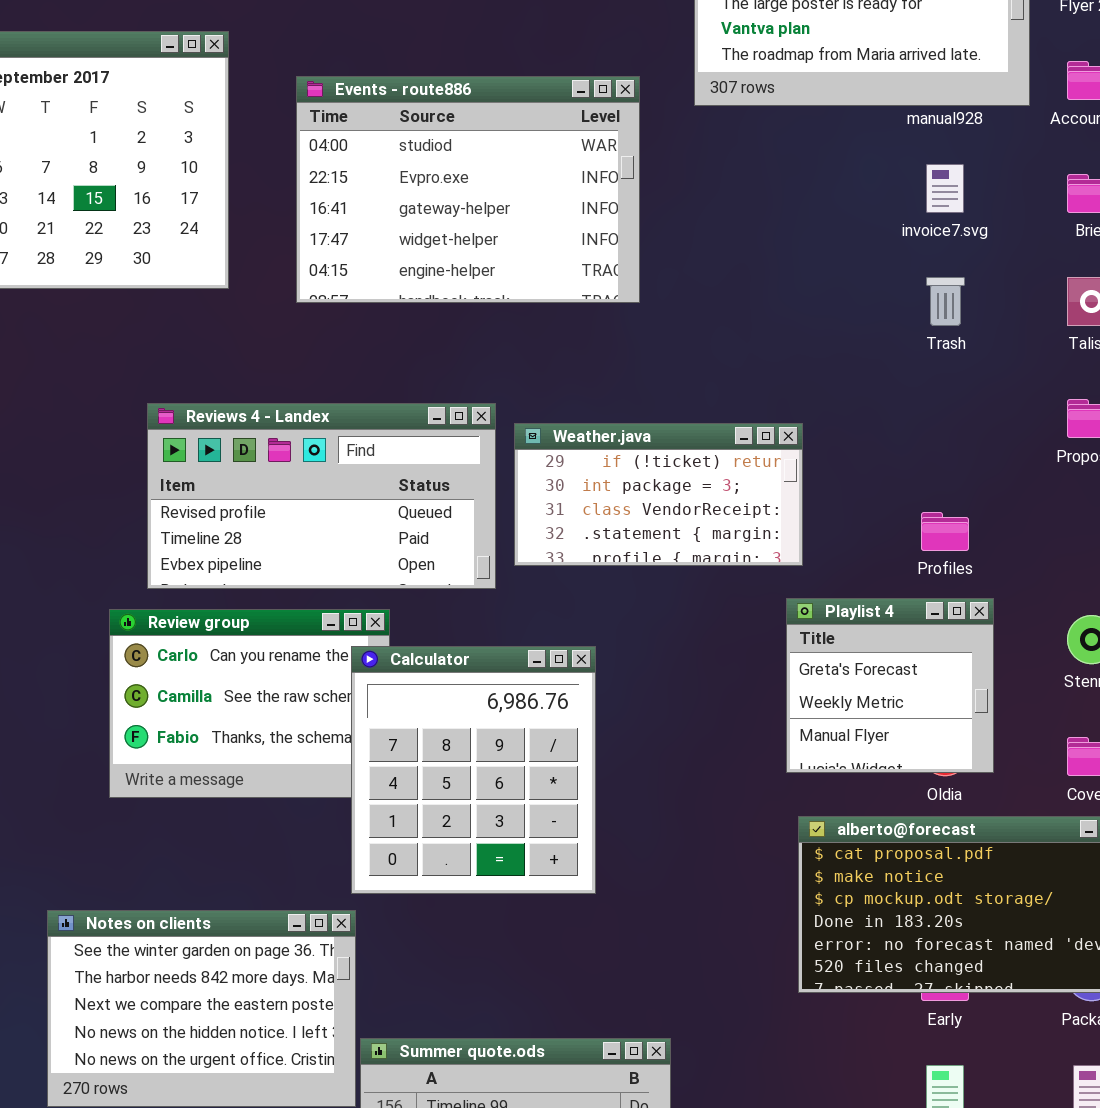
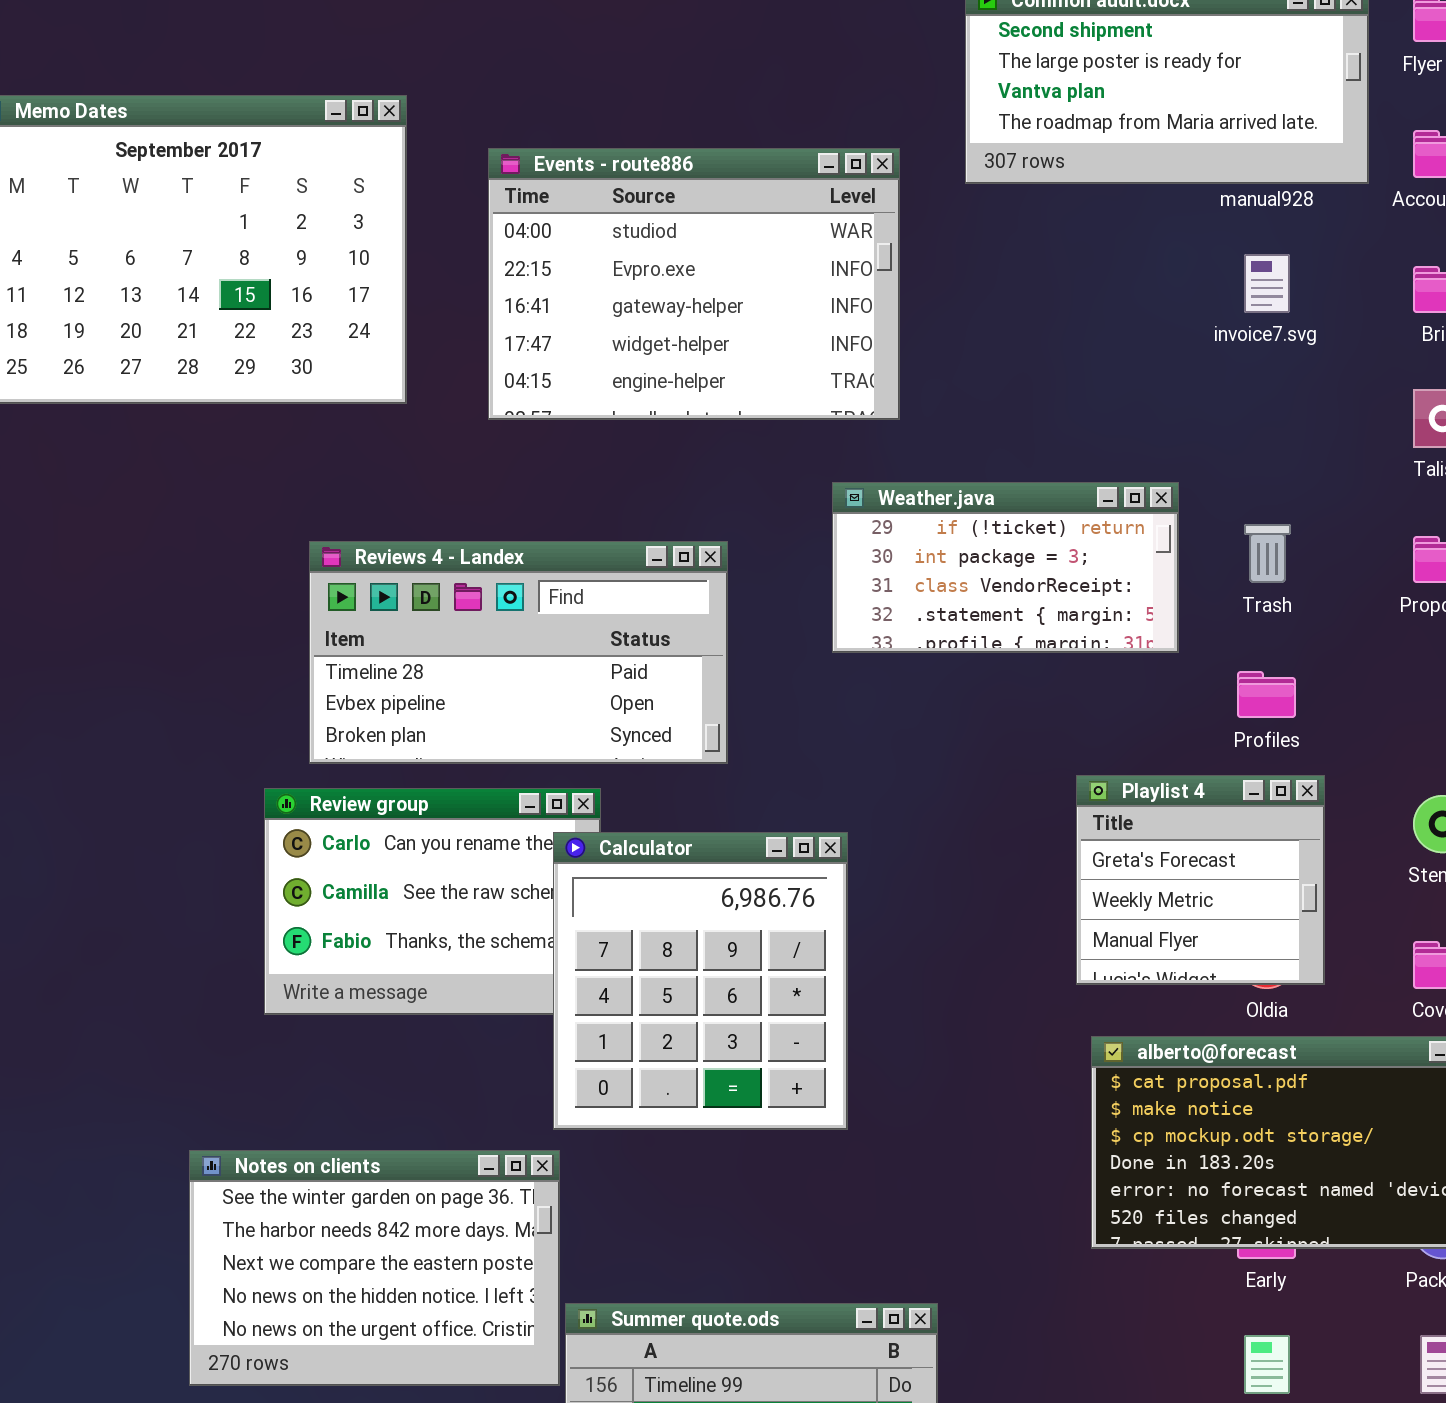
Trash: [926,277,965,326] -> [1244,524,1291,583], moved
Reviews 4 - Landex: [147,403,496,589] -> [309,541,728,764], scrolled down 1 row
Weather.java: [514,423,803,566] -> [832,482,1179,653], moved

